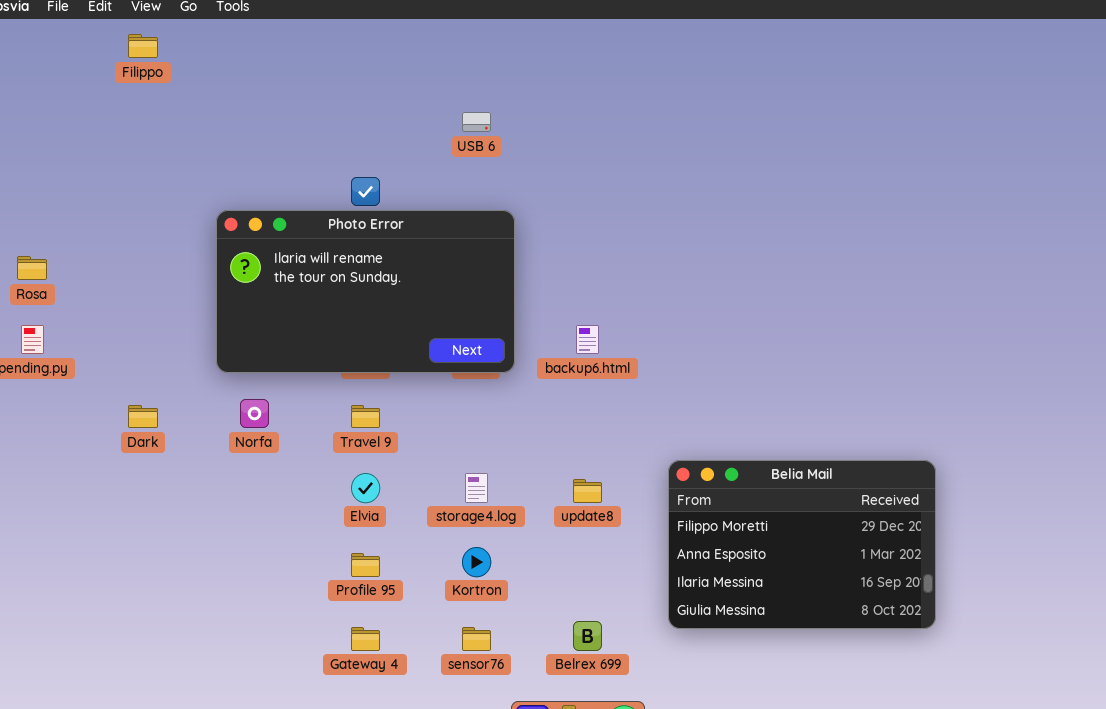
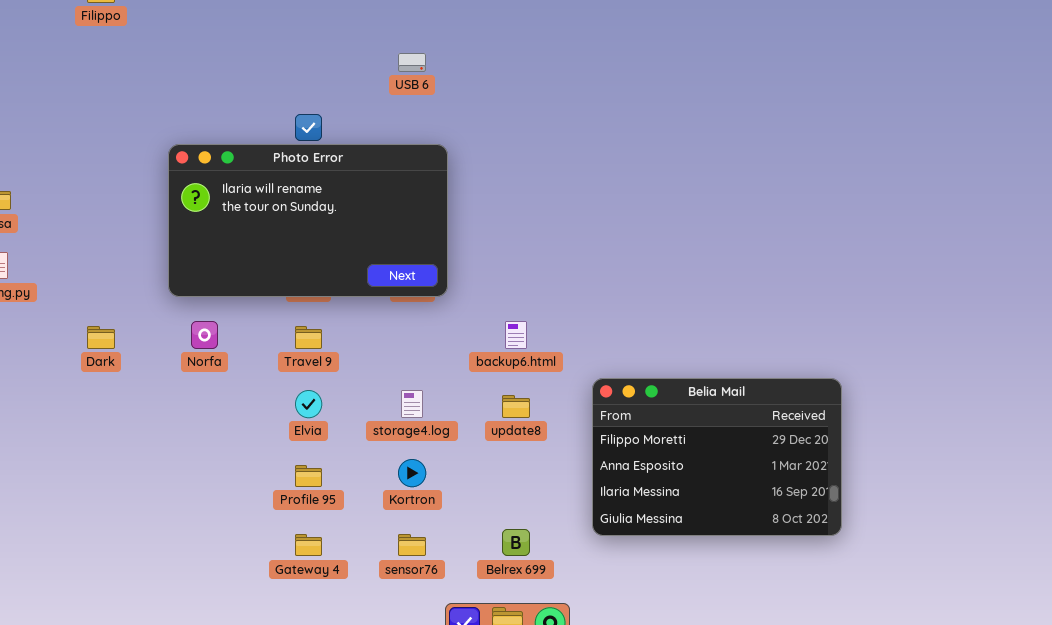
backup6.html: [576,325,599,354] -> [505,321,527,349], moved

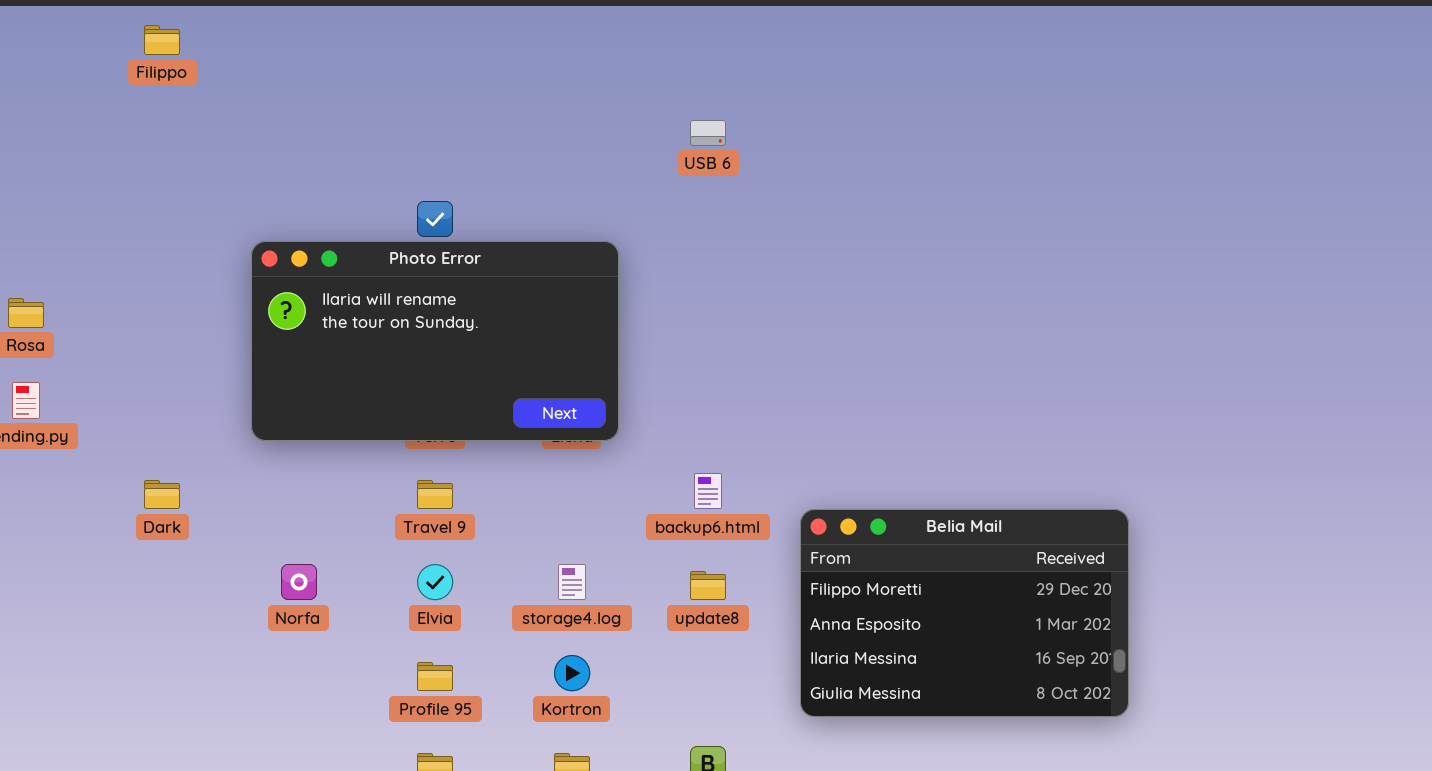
USB 6: [398,53,426,72] -> [690,120,726,146], moved
Norfa: [191,321,218,349] -> [281,564,317,600], moved
Belia Mail: [592,378,842,536] -> [800,509,1129,717], moved

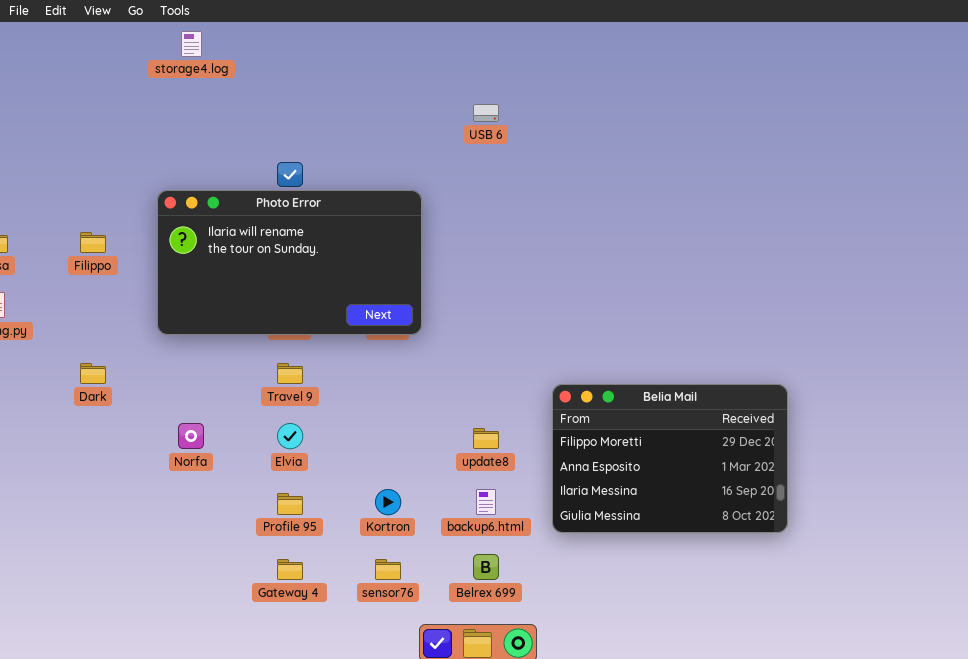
Filippo: [144,25,180,55] -> [80,232,106,253], moved
backup6.html: [694,473,722,509] -> [476,489,496,515], moved
storage4.log: [558,564,586,600] -> [181,31,202,57], moved

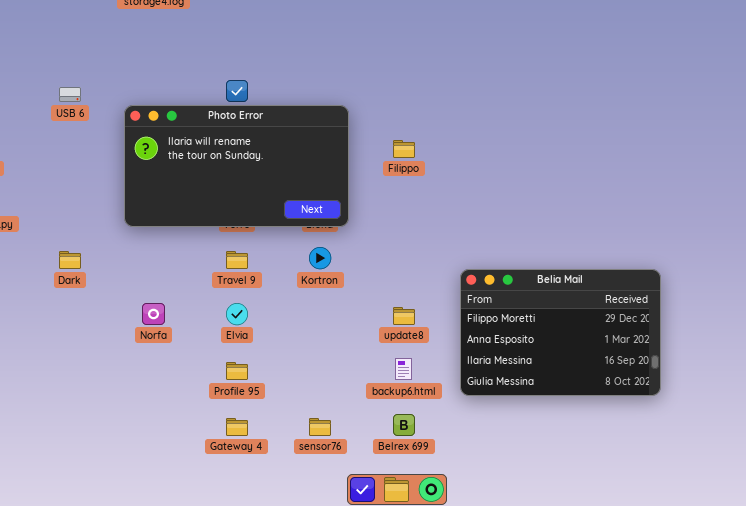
USB 6: [473,104,499,122] -> [59,87,81,102], moved
Filippo: [80,232,106,253] -> [393,140,415,158], moved
Kortron: [375,489,401,515] -> [309,247,331,269], moved

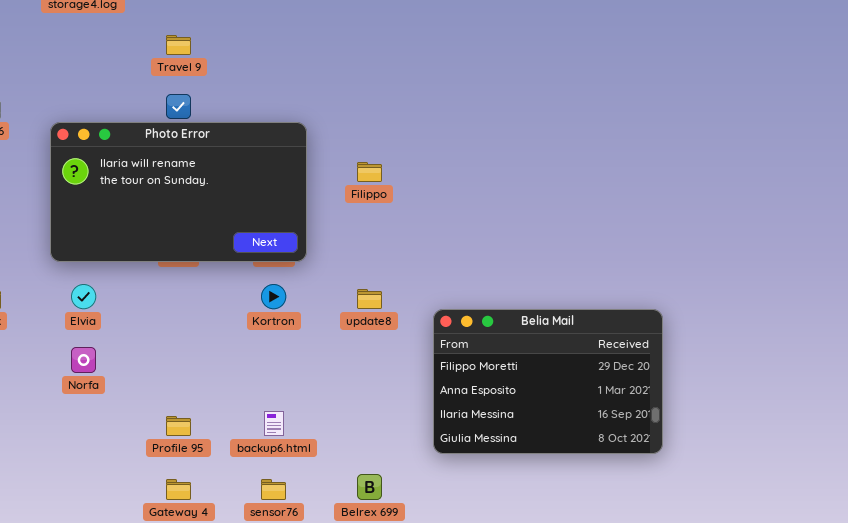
Travel 9: [226,251,248,269] -> [166,35,191,55], moved
Elvia: [226,303,248,325] -> [71,284,96,309], moved
update8: [393,307,415,325] -> [357,289,382,309], moved
backup6.html: [395,358,412,380] -> [264,411,284,436], moved

